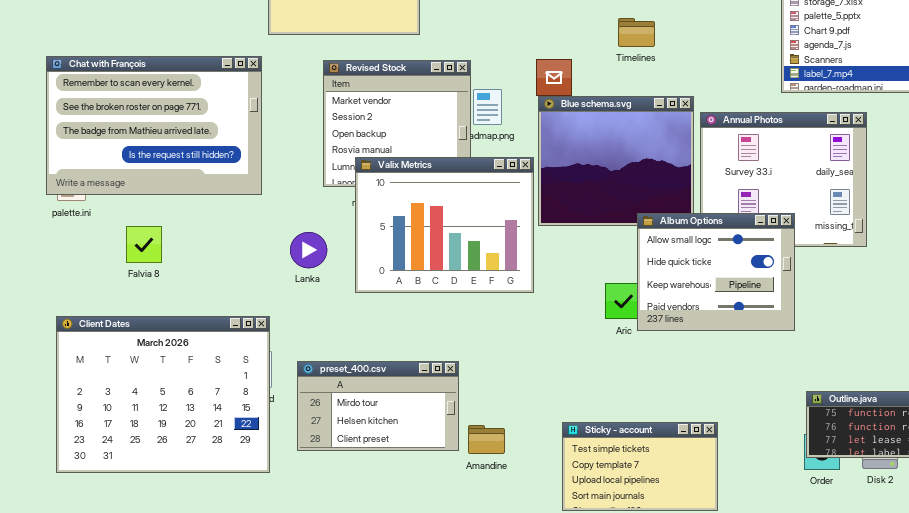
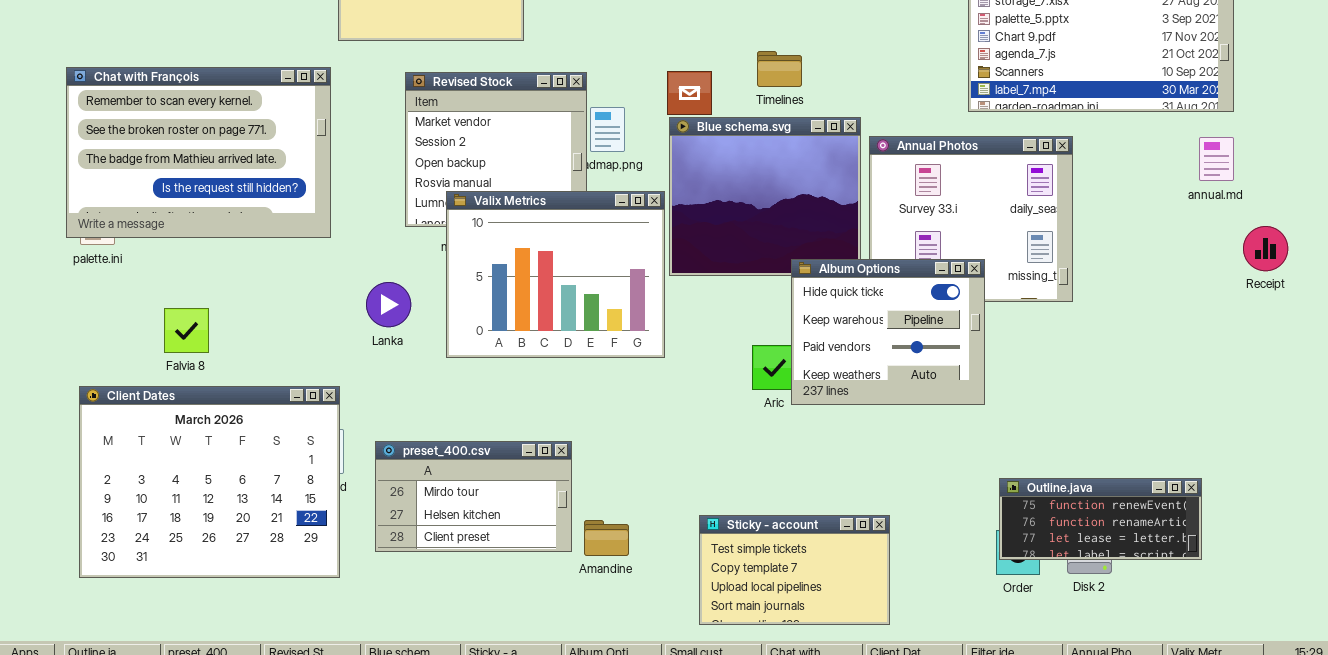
Timelines: [618,18,655,47] -> [757,51,802,87], moved
Album Options: [637,213,795,331] -> [791,259,985,405], scrolled down 1 row
Falvia 8: [126,226,162,263] -> [164,308,209,353], moved

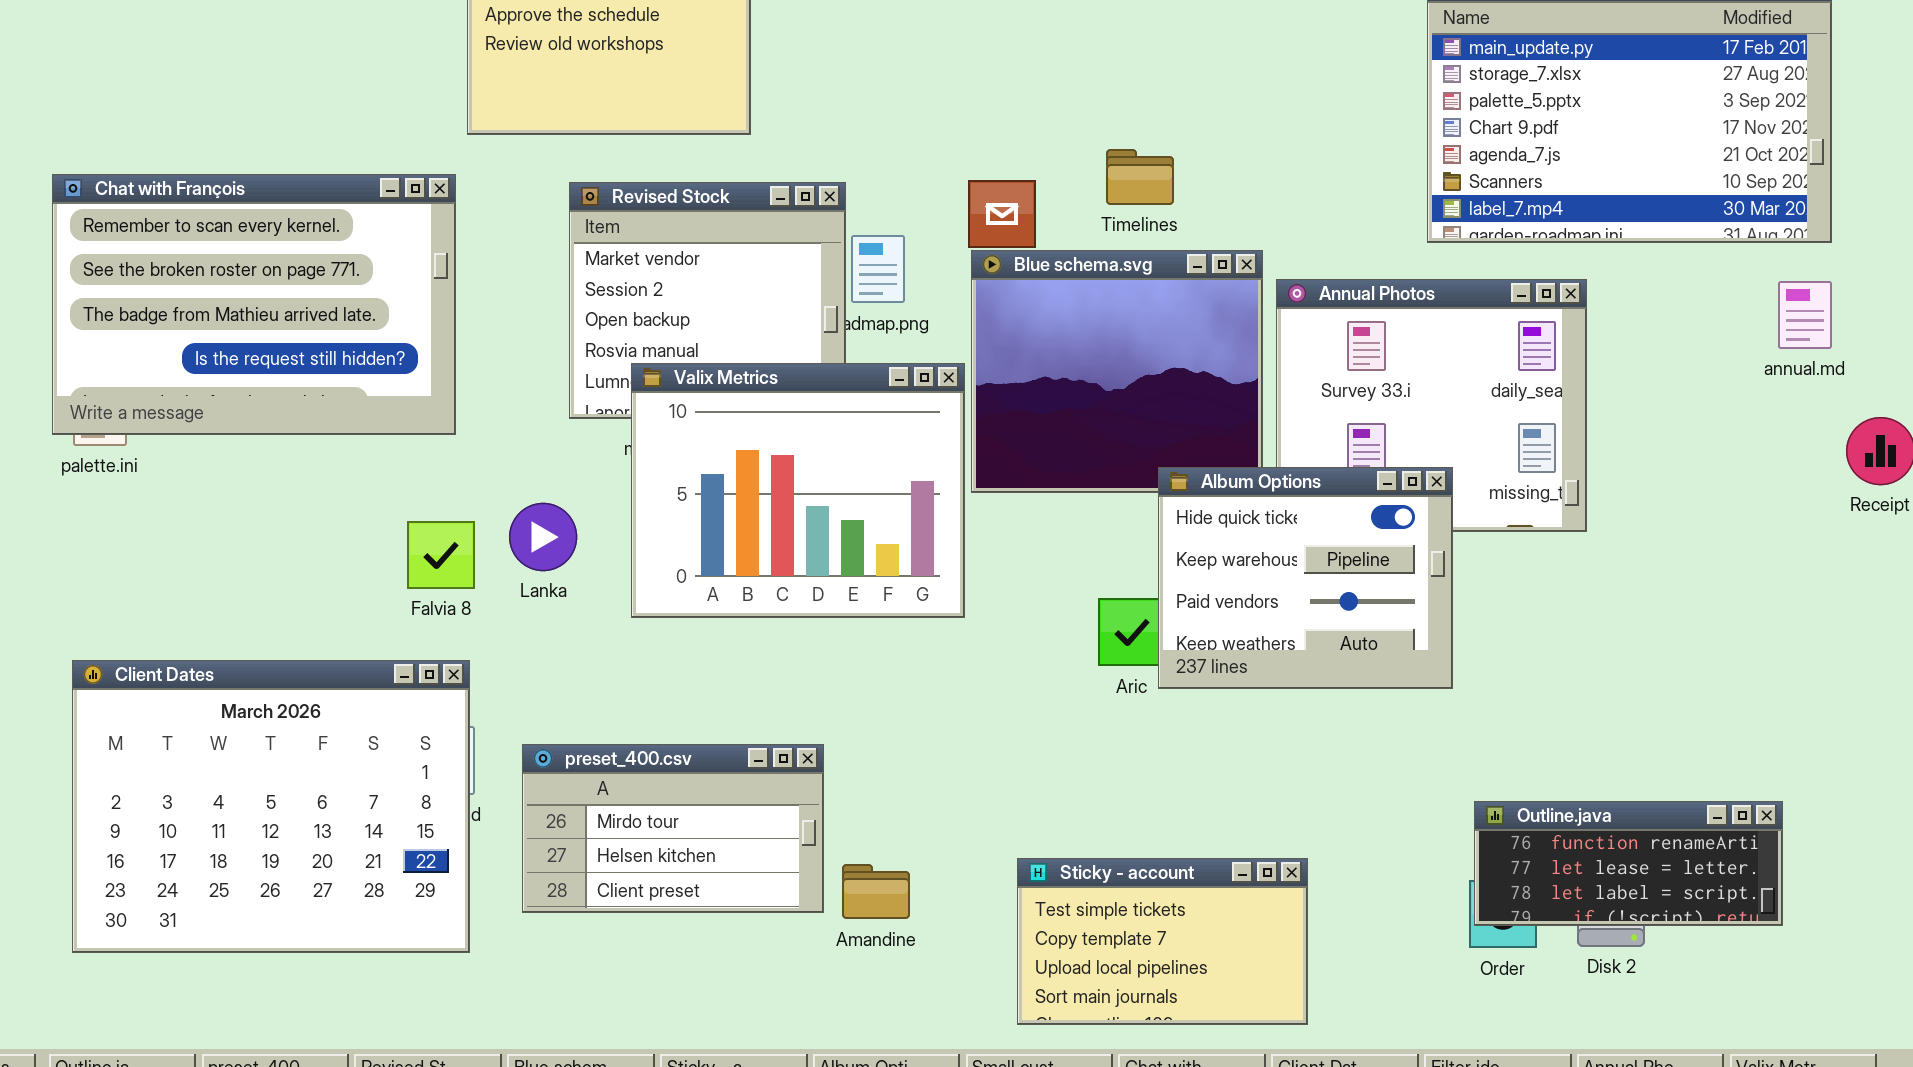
Falvia 8: [164,308,209,353] -> [407,521,475,589], moved
Outline.java: [999,478,1202,560] -> [1474,801,1783,926], scrolled down 1 row

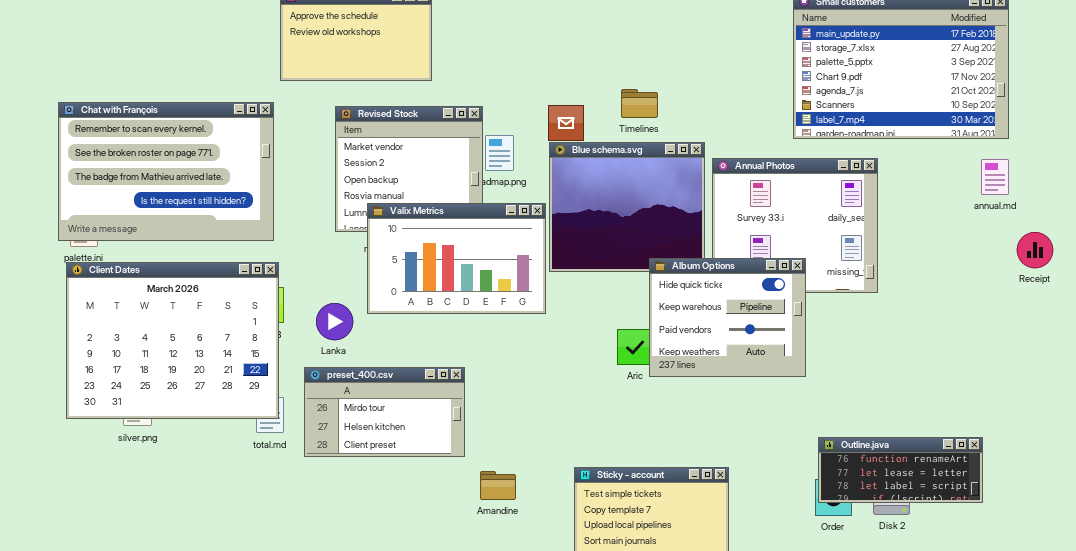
Valix Metrics: [631,363,965,618] -> [367,203,546,314], resized
Lanka: [509,503,577,571] -> [316,303,353,340], moved
Client Dates: [72,660,470,953] -> [66,262,279,419], moved
preset_400.csv: [522,744,824,913] -> [304,367,465,457], moved

